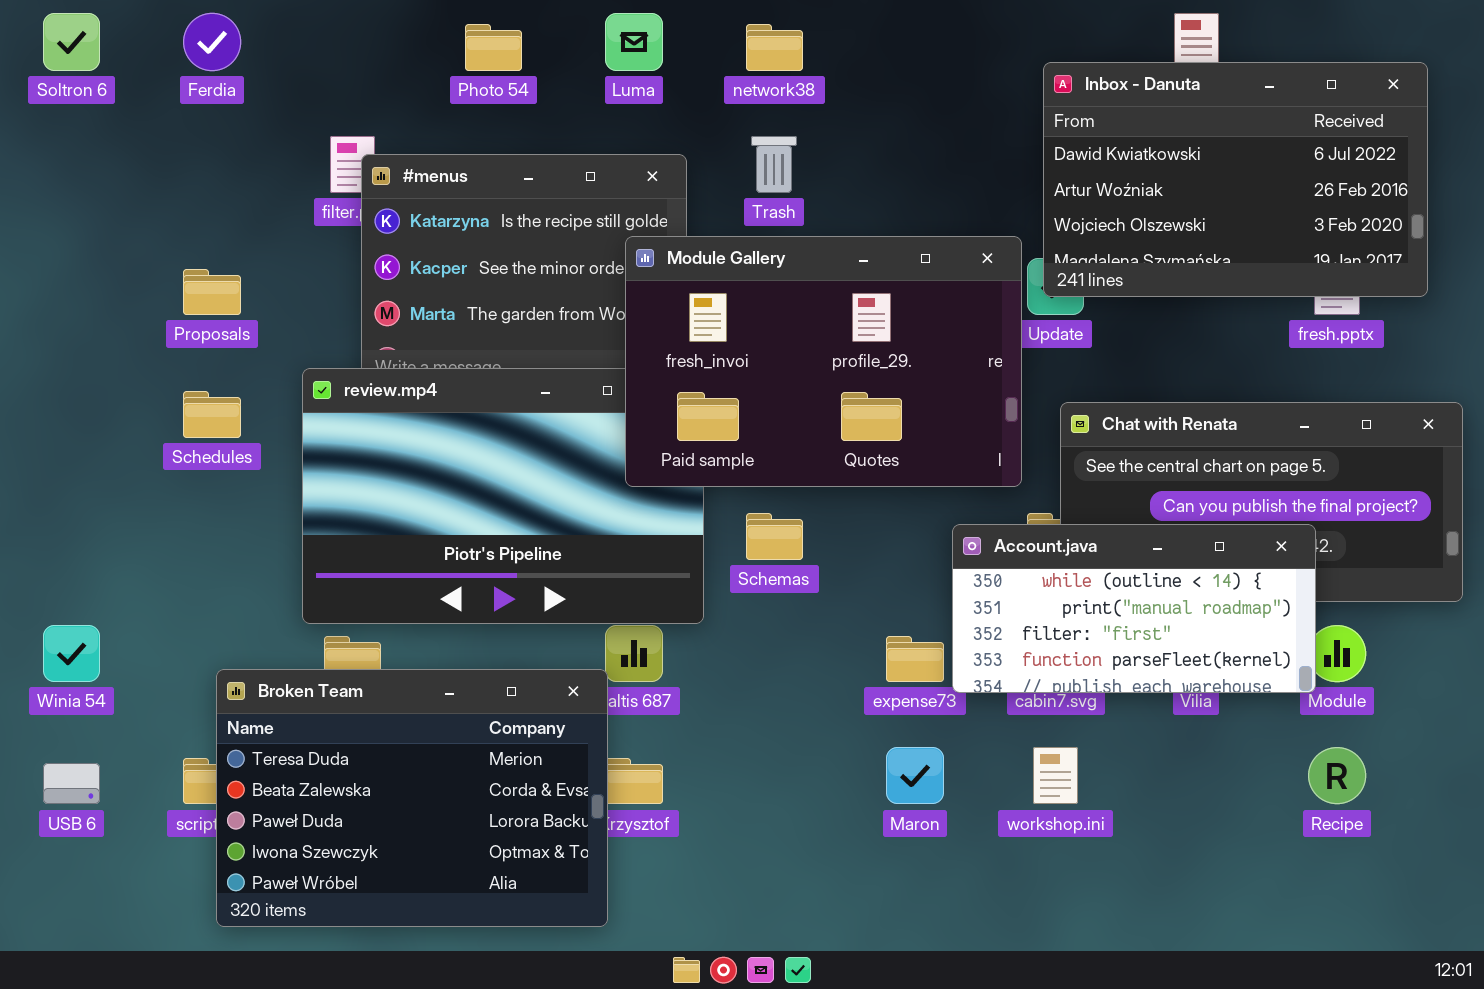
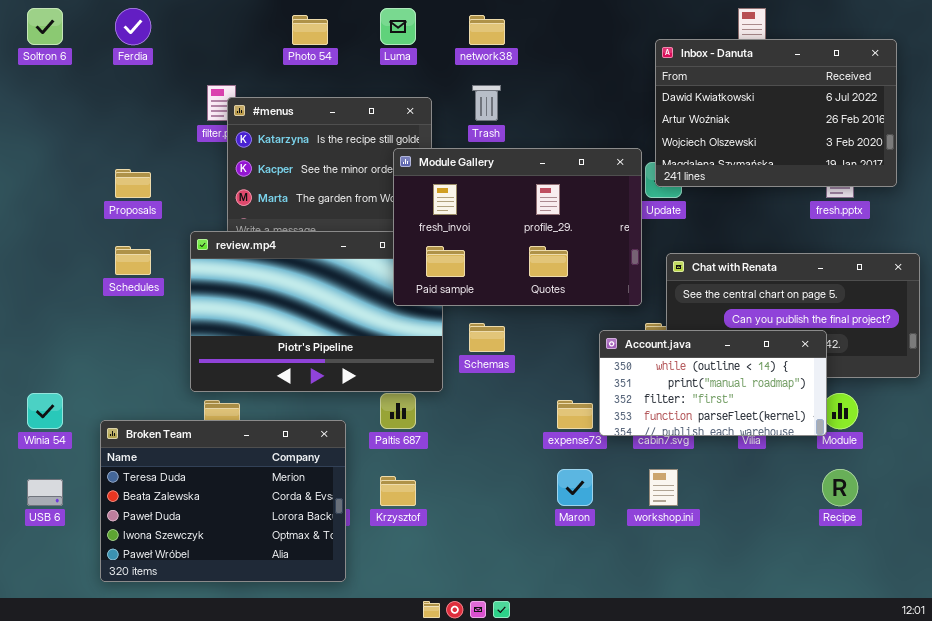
Broken Team: [216,669,608,927] -> [100,420,346,582], moved

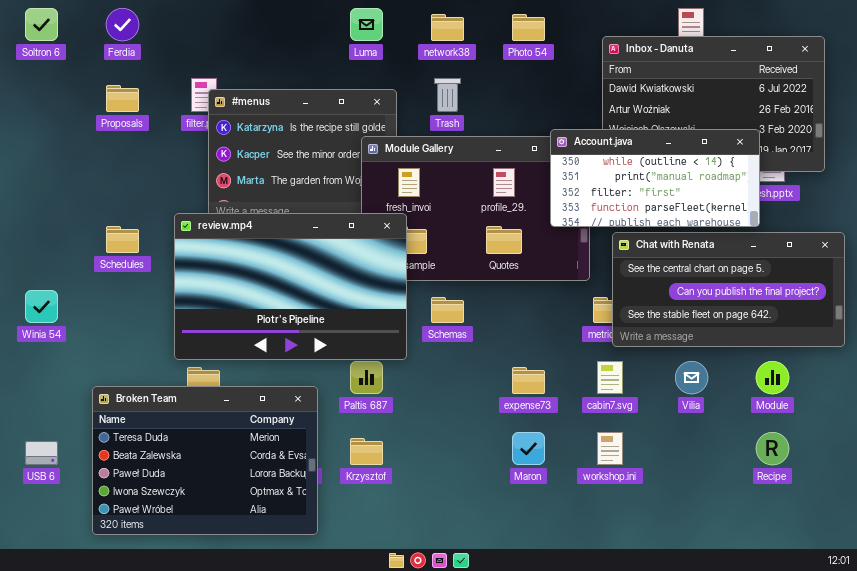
Photo 54: [292,15,328,45] -> [512,14,545,41], moved
Proposals: [115,169,151,198] -> [106,85,139,112], moved
review.mp4: [190,231,443,392] -> [174,213,407,360], raised
Account.java: [599,330,827,436] -> [550,129,760,227], moved
Winia 54: [27,393,63,429] -> [25,290,58,323], moved

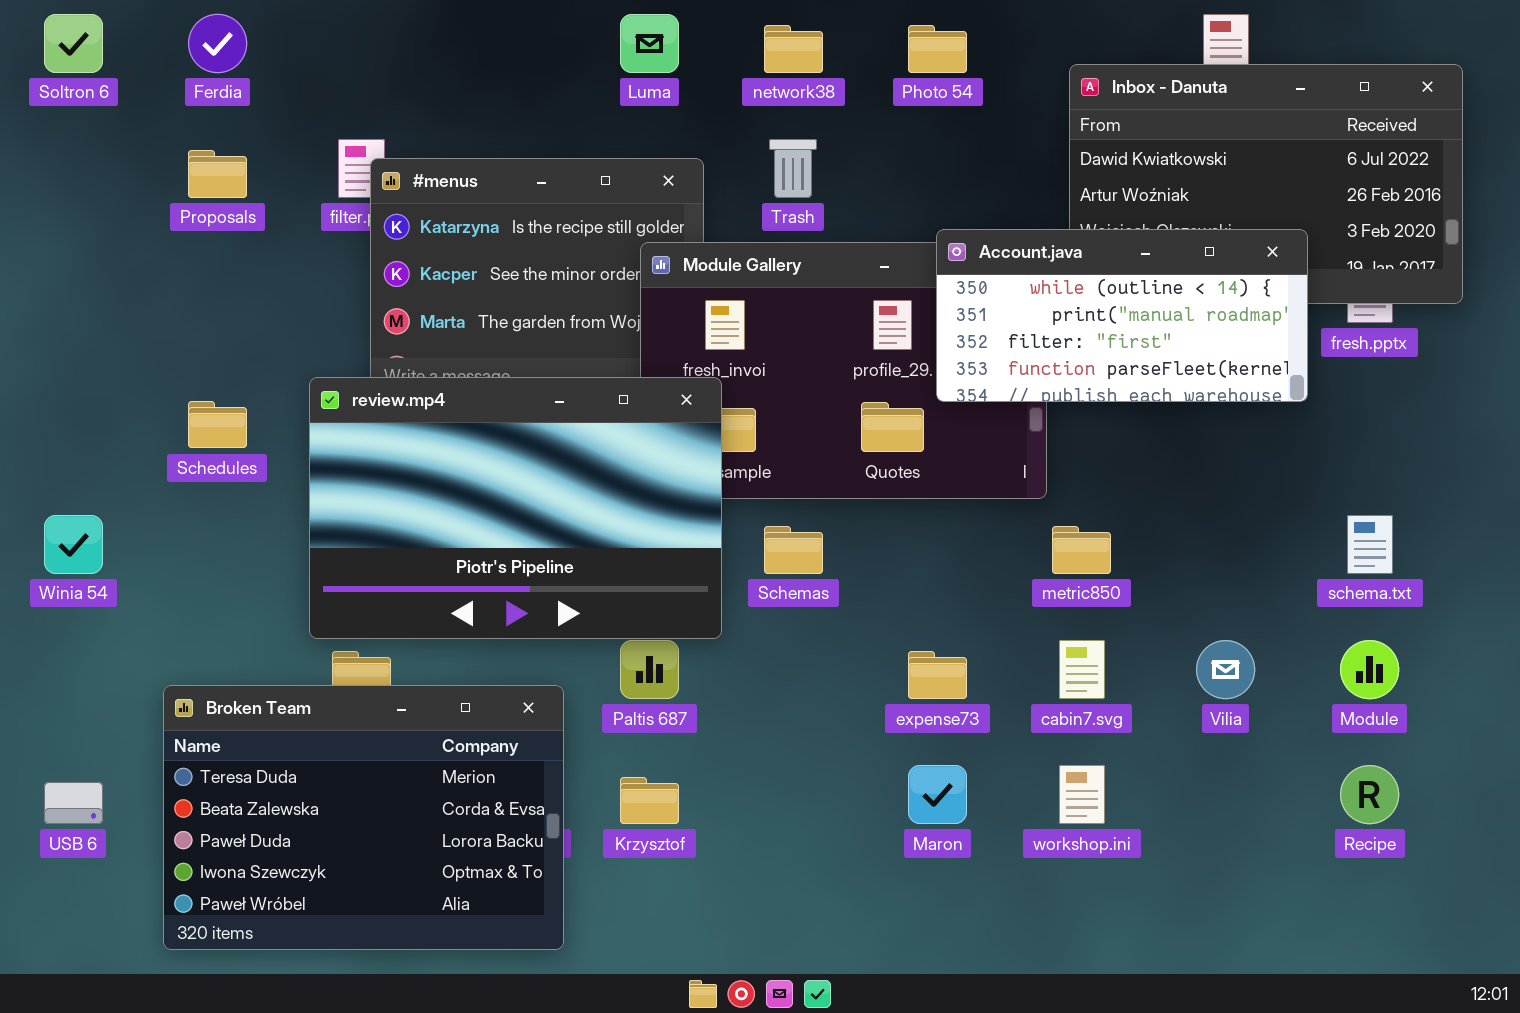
Account.java: [550,129,760,227] -> [936,229,1308,402], moved
Chat with Renata: [612,232,845,347] -> none, closed

